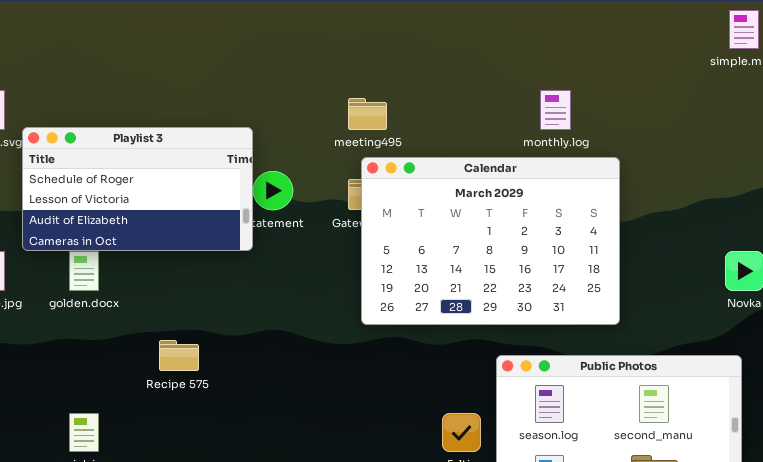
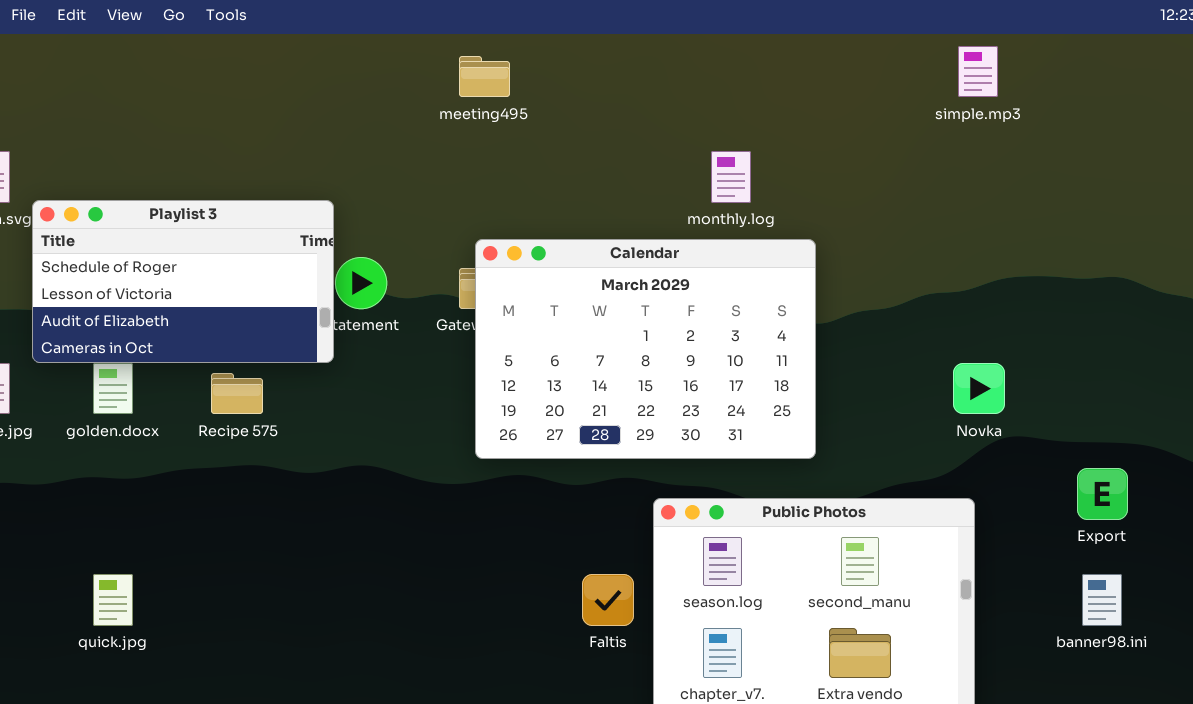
meeting495: [348,98,387,130] -> [459,56,510,97], moved
Recipe 575: [159,340,199,371] -> [211,373,263,414], moved

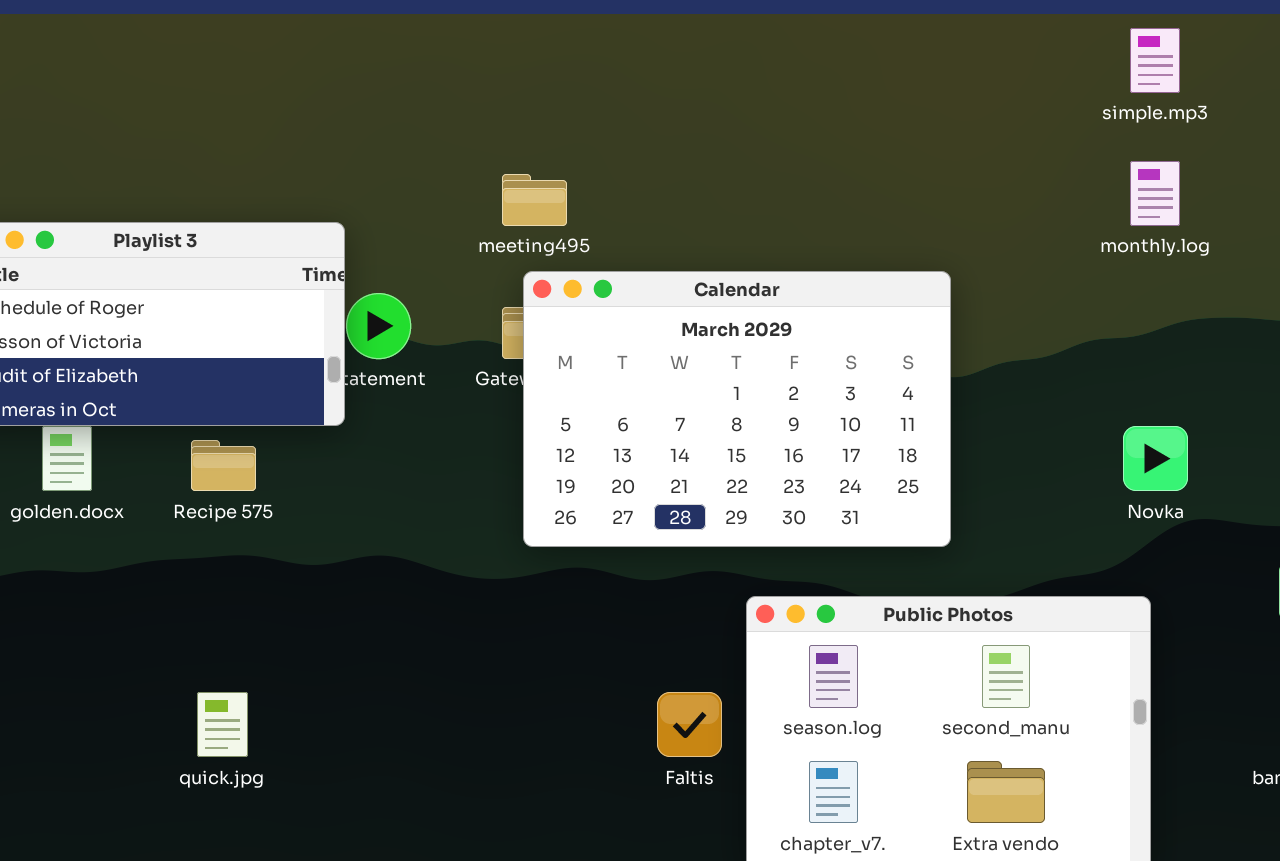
meeting495: [459,56,510,97] -> [502,174,567,226], moved
monthly.log: [711,151,751,203] -> [1130,161,1180,226], moved
quick.jpg: [93,574,133,626] -> [197,692,248,757], moved

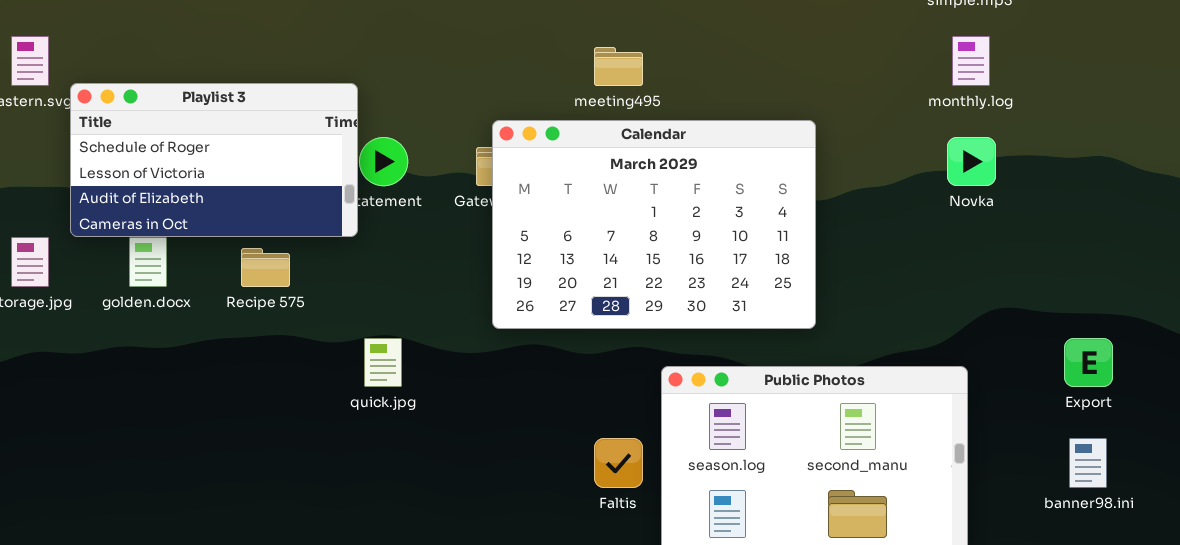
meeting495: [502,174,567,226] -> [594,47,643,86], moved
Novka: [1123,426,1188,491] -> [947,137,996,186], moved
quick.jpg: [197,692,248,757] -> [364,338,402,387], moved

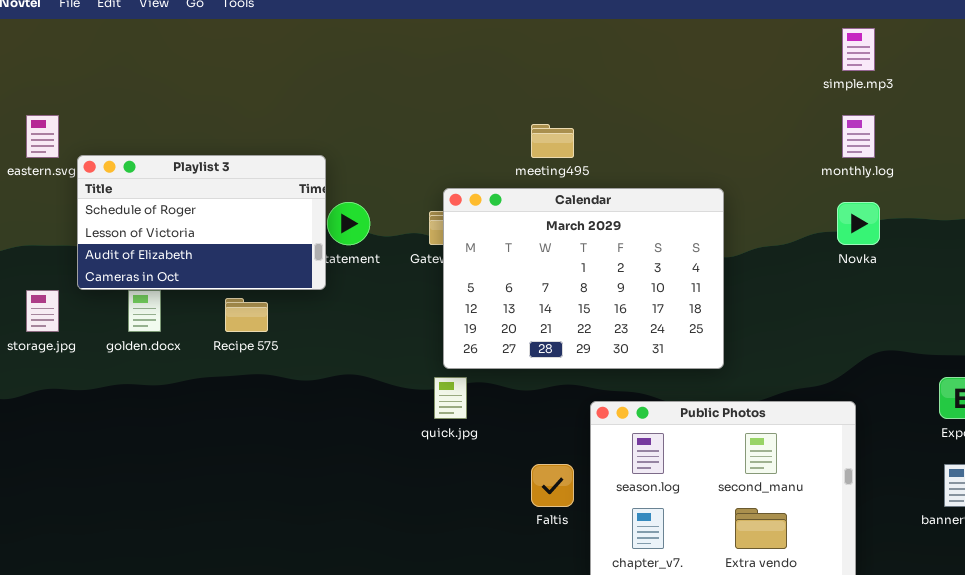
quick.jpg: [364,338,402,387] -> [434,377,467,419], moved

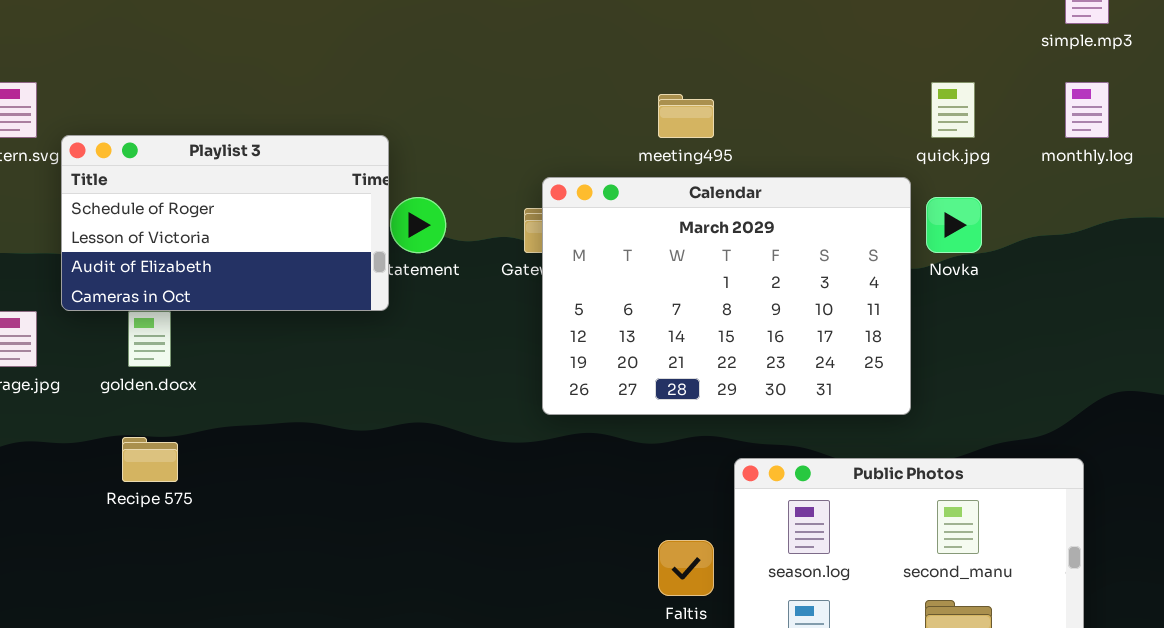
Novka: [837,202,880,245] -> [926,197,982,253], moved
Recipe 575: [225,298,268,332] -> [122,437,178,482], moved
quick.jpg: [434,377,467,419] -> [931,82,975,138], moved

